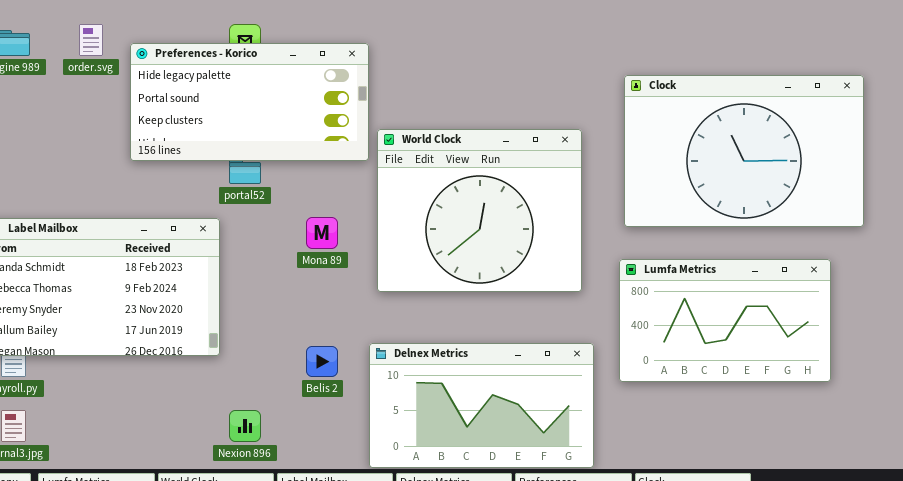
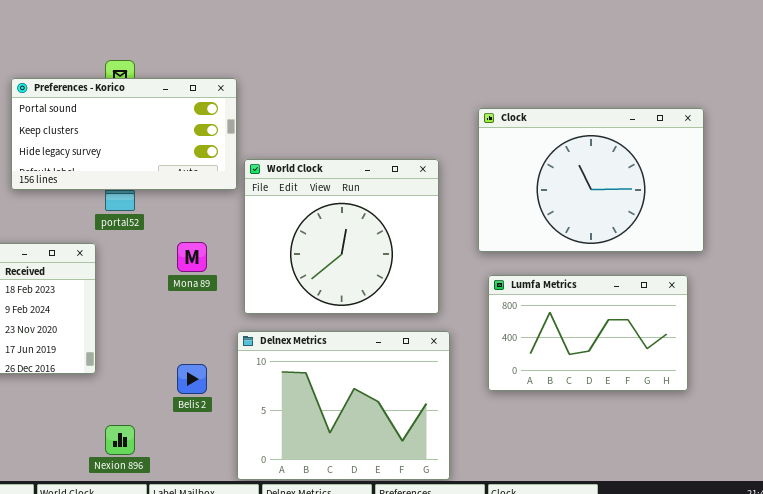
Preferences - Korico: [130,43,369,161] -> [11,78,237,190], scrolled down 1 row
Lumfa Metrics: [619,259,831,382] -> [488,275,688,391], moved
Delnex Metrics: [369,343,594,468] -> [237,331,450,480], resized

